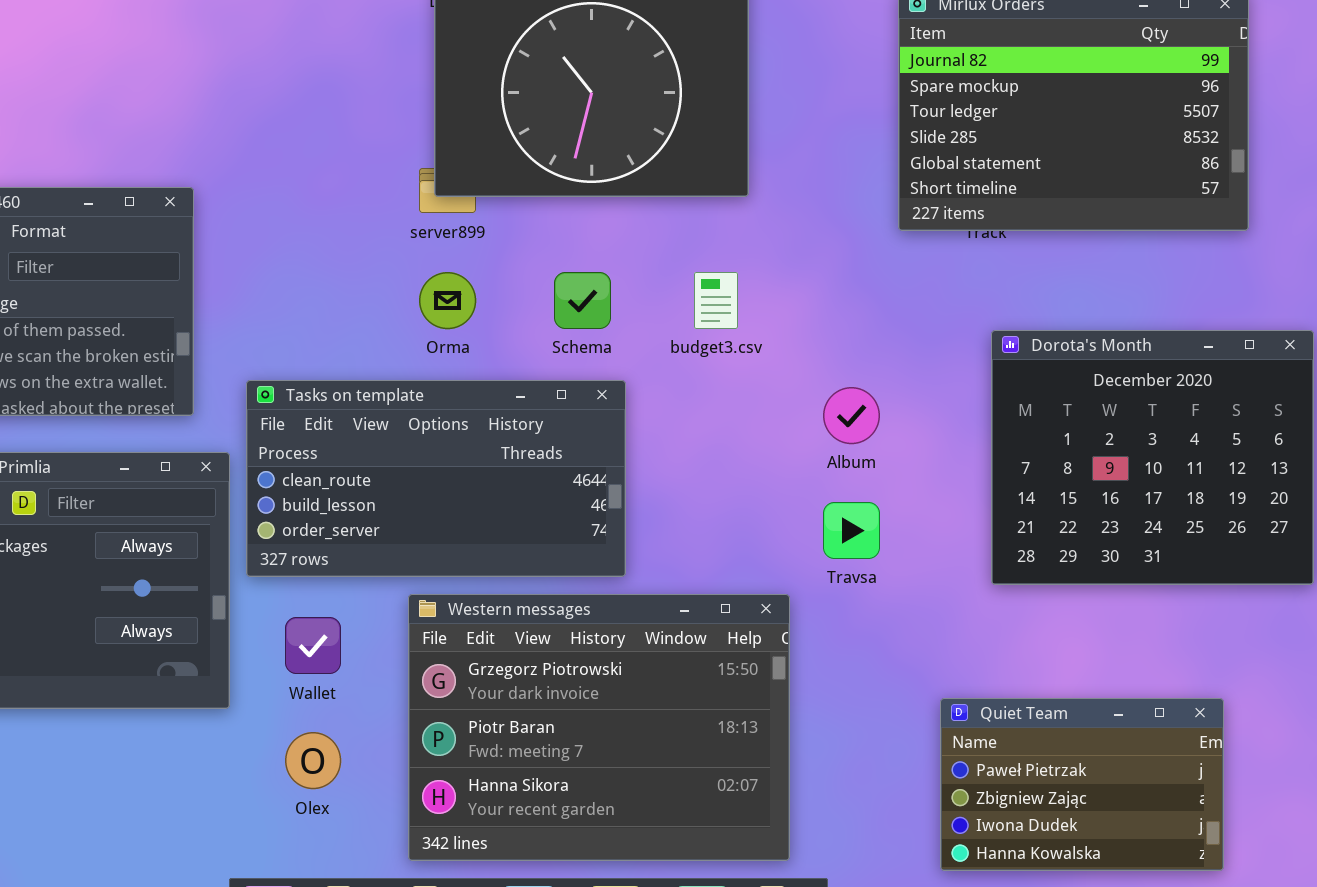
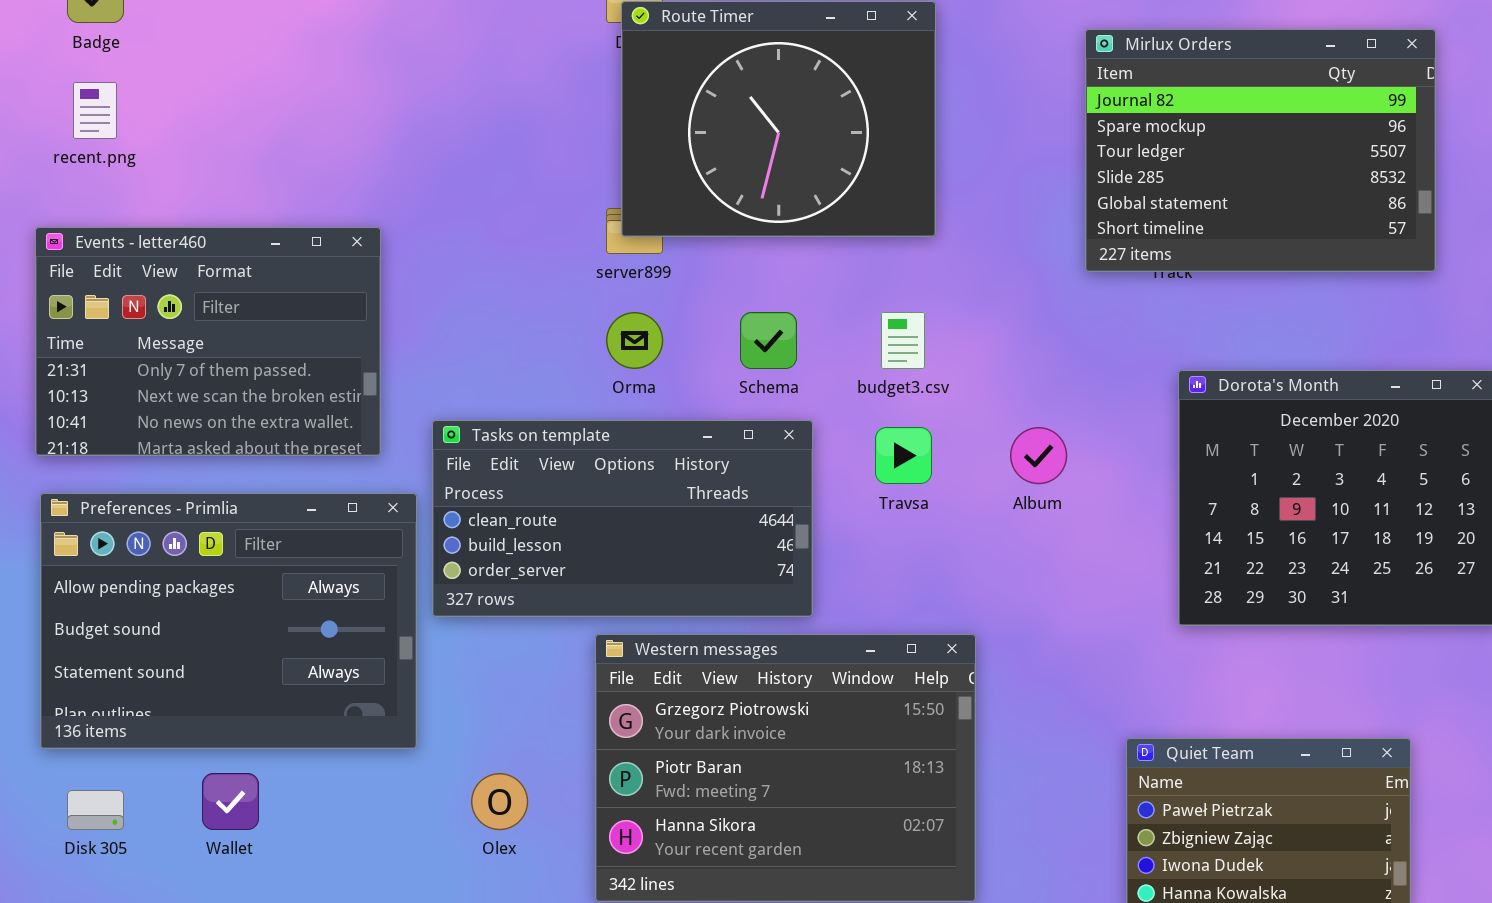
Travsa: [823,502,880,559] -> [875,427,932,484], moved
Wallet: [285,617,341,674] -> [202,773,259,830], moved

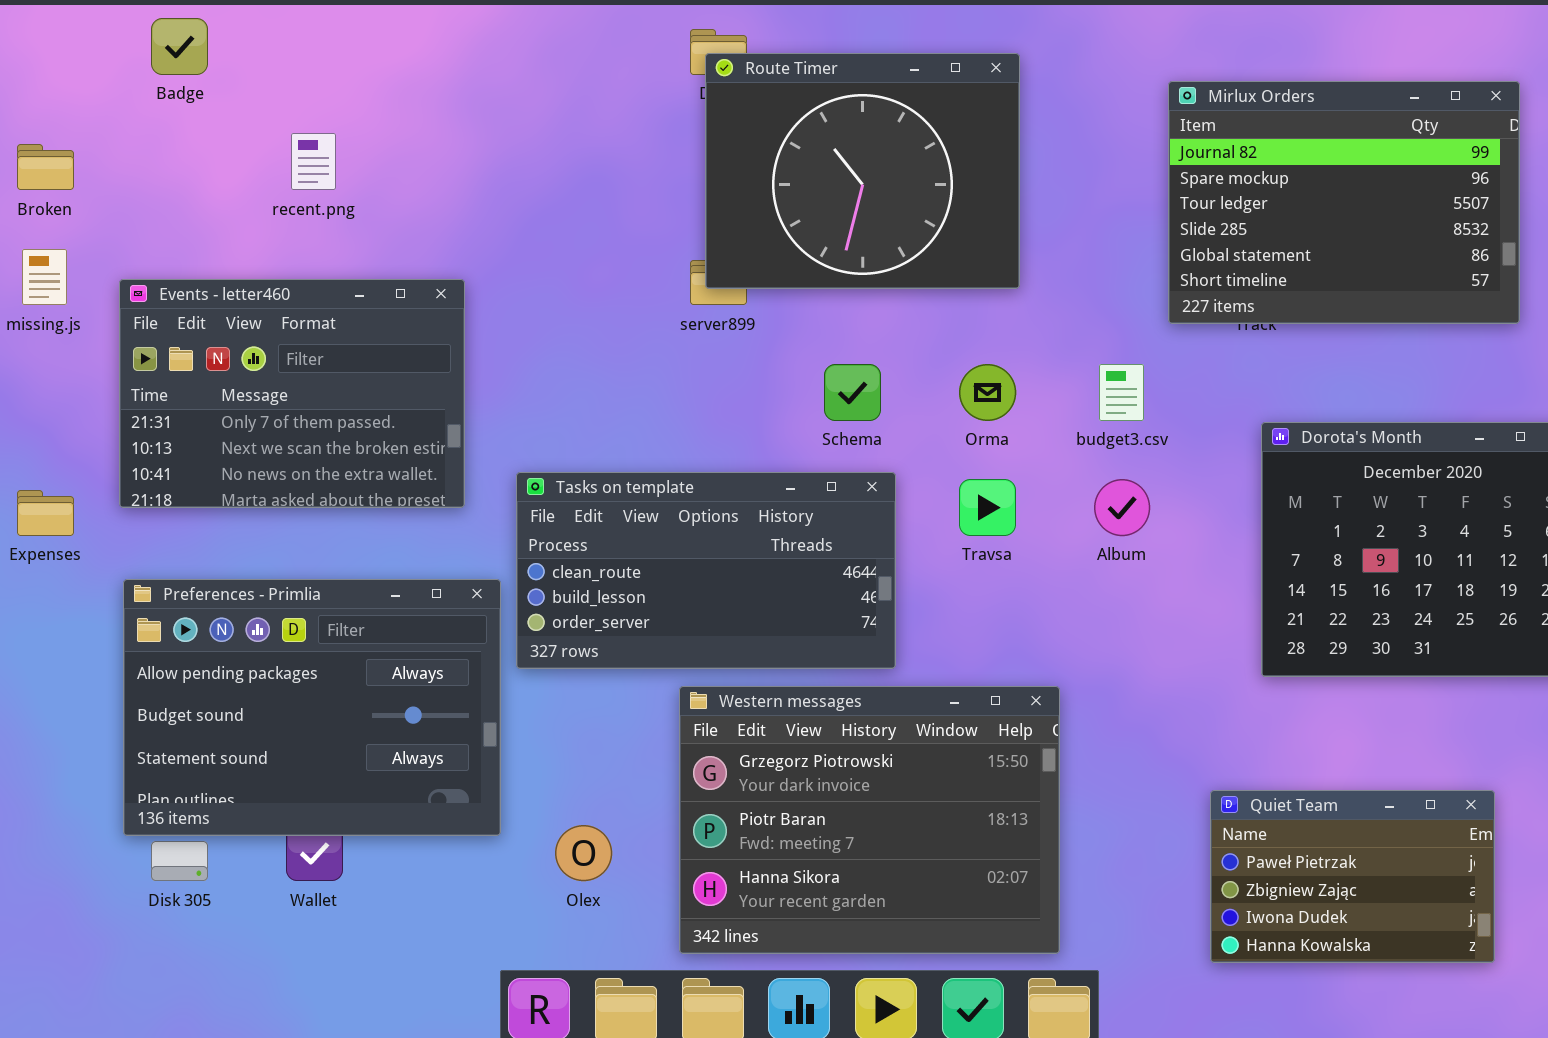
recent.png: [73,82,117,139] -> [291,133,336,190], moved
Orma: [606,312,663,369] -> [959,364,1016,421], moved
budget3.csv: [881,312,925,369] -> [1099,364,1144,421], moved
Preferences - Primlia: [40,493,417,749] -> [123,579,501,836], moved

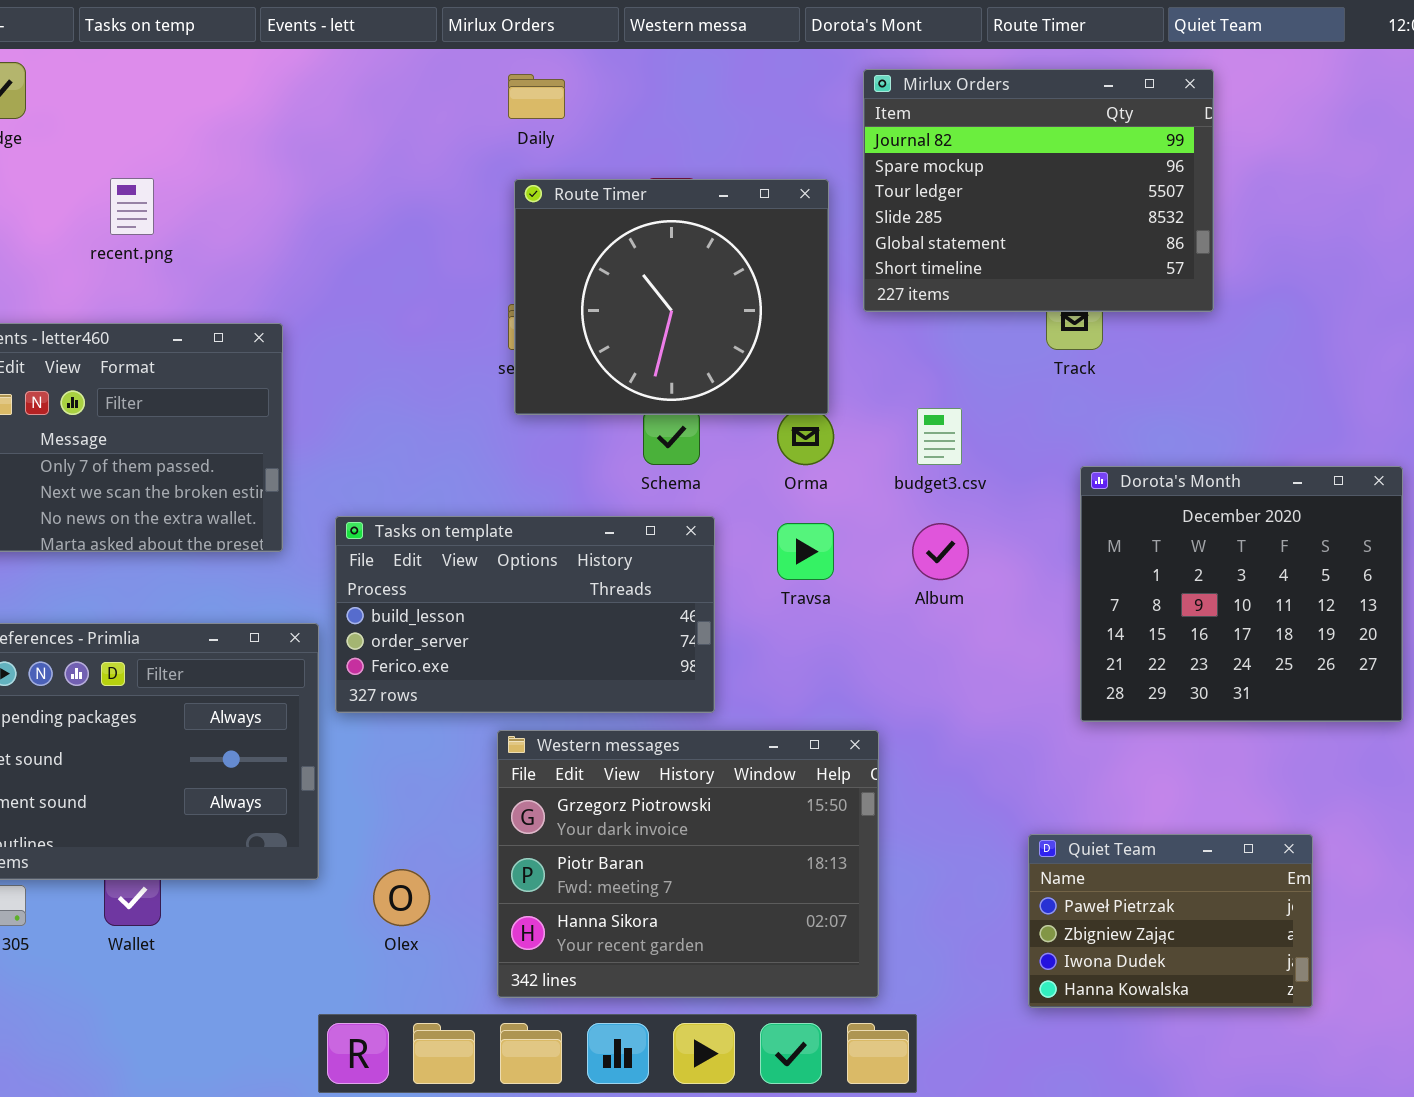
Route Timer: [705,53,1020,289] -> [514,179,829,415], moved
Mirlux Orders: [1168,81,1520,324] -> [863,69,1214,312], moved
Tasks on template: [516,472,896,669] -> [335,516,715,713], scrolled down 1 row

